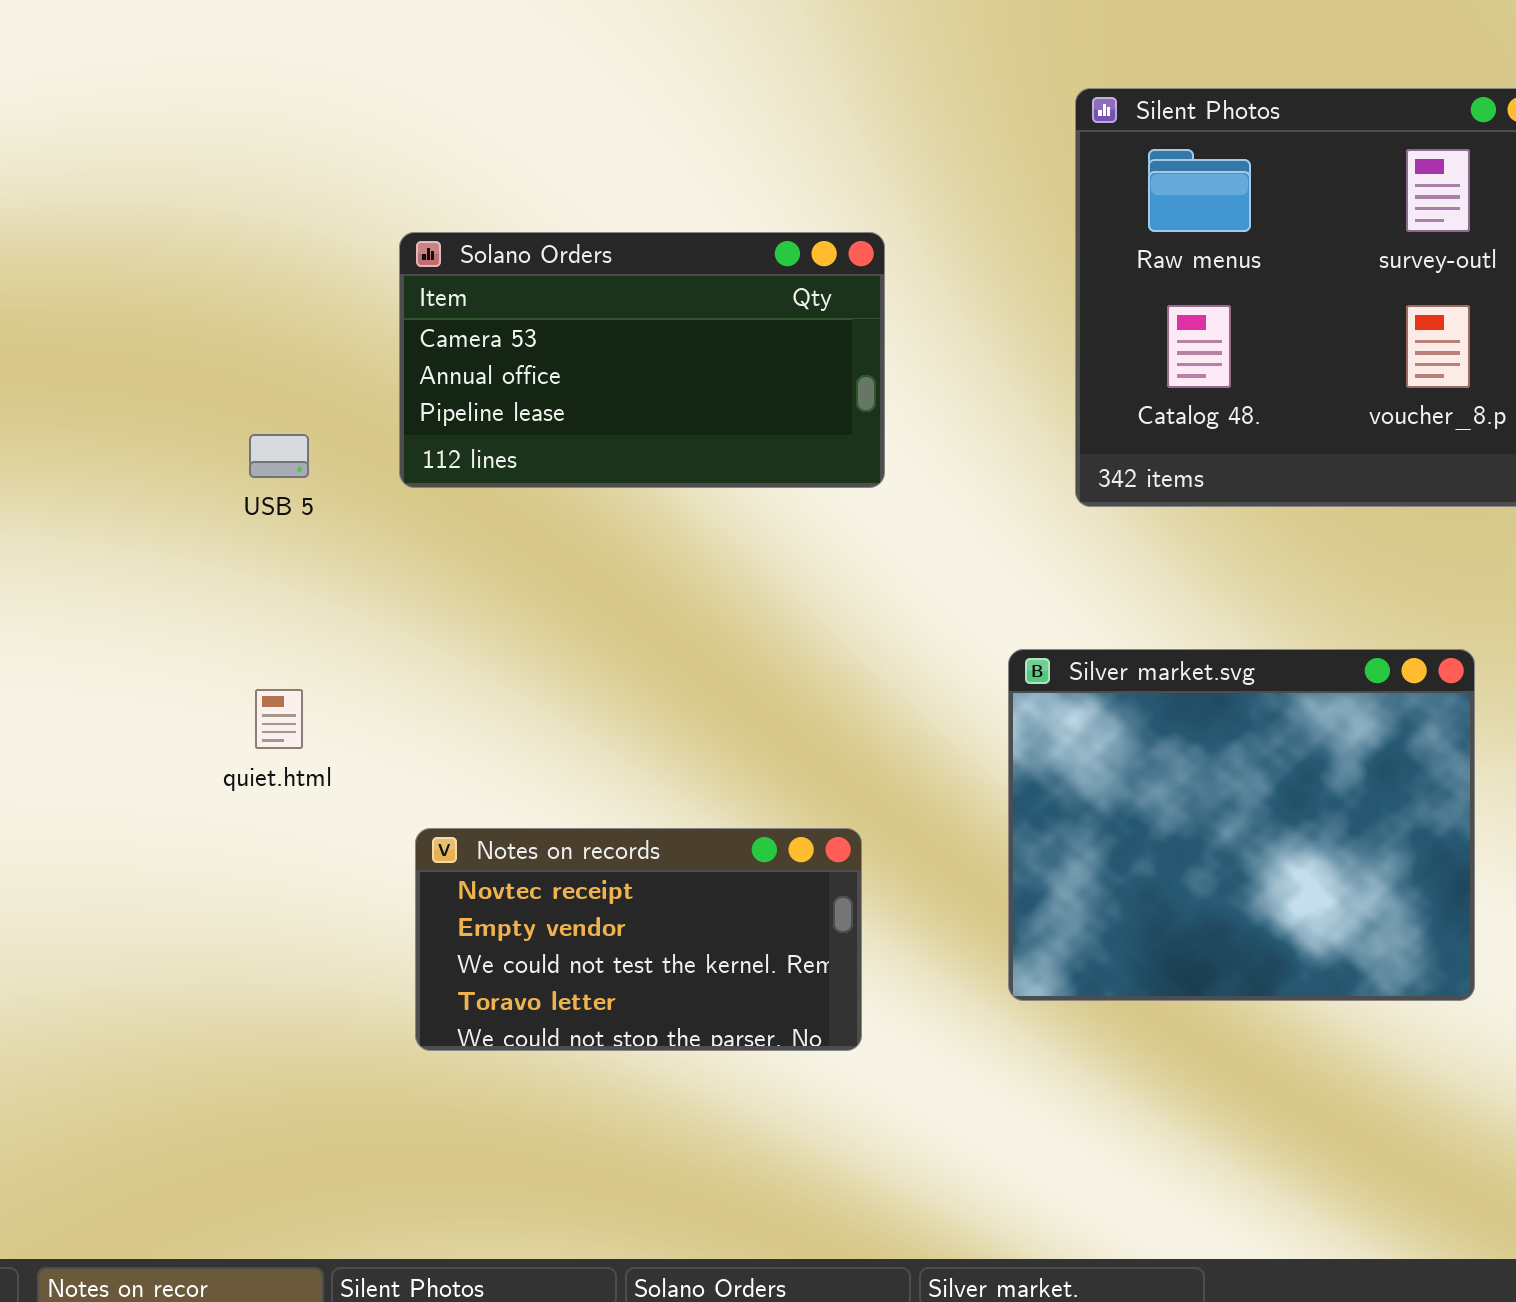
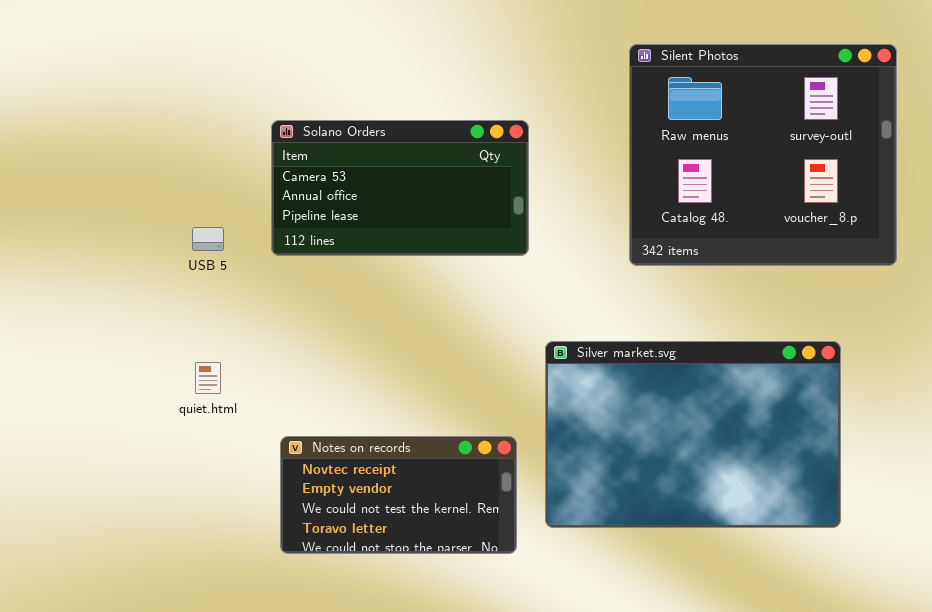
Silver market.svg: [1008,649,1475,1001] -> [545,341,841,528], resized

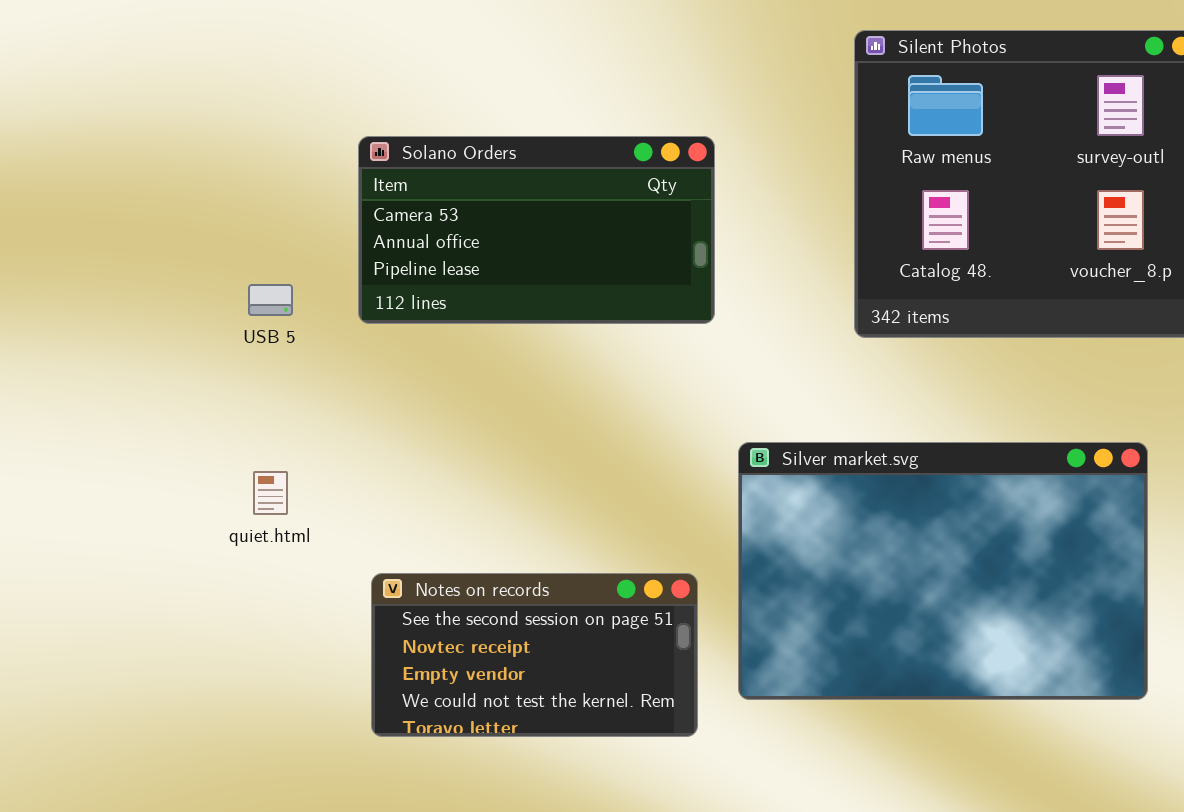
Notes on records: [280,436,517,554] -> [371,573,698,737], scrolled up 1 row

